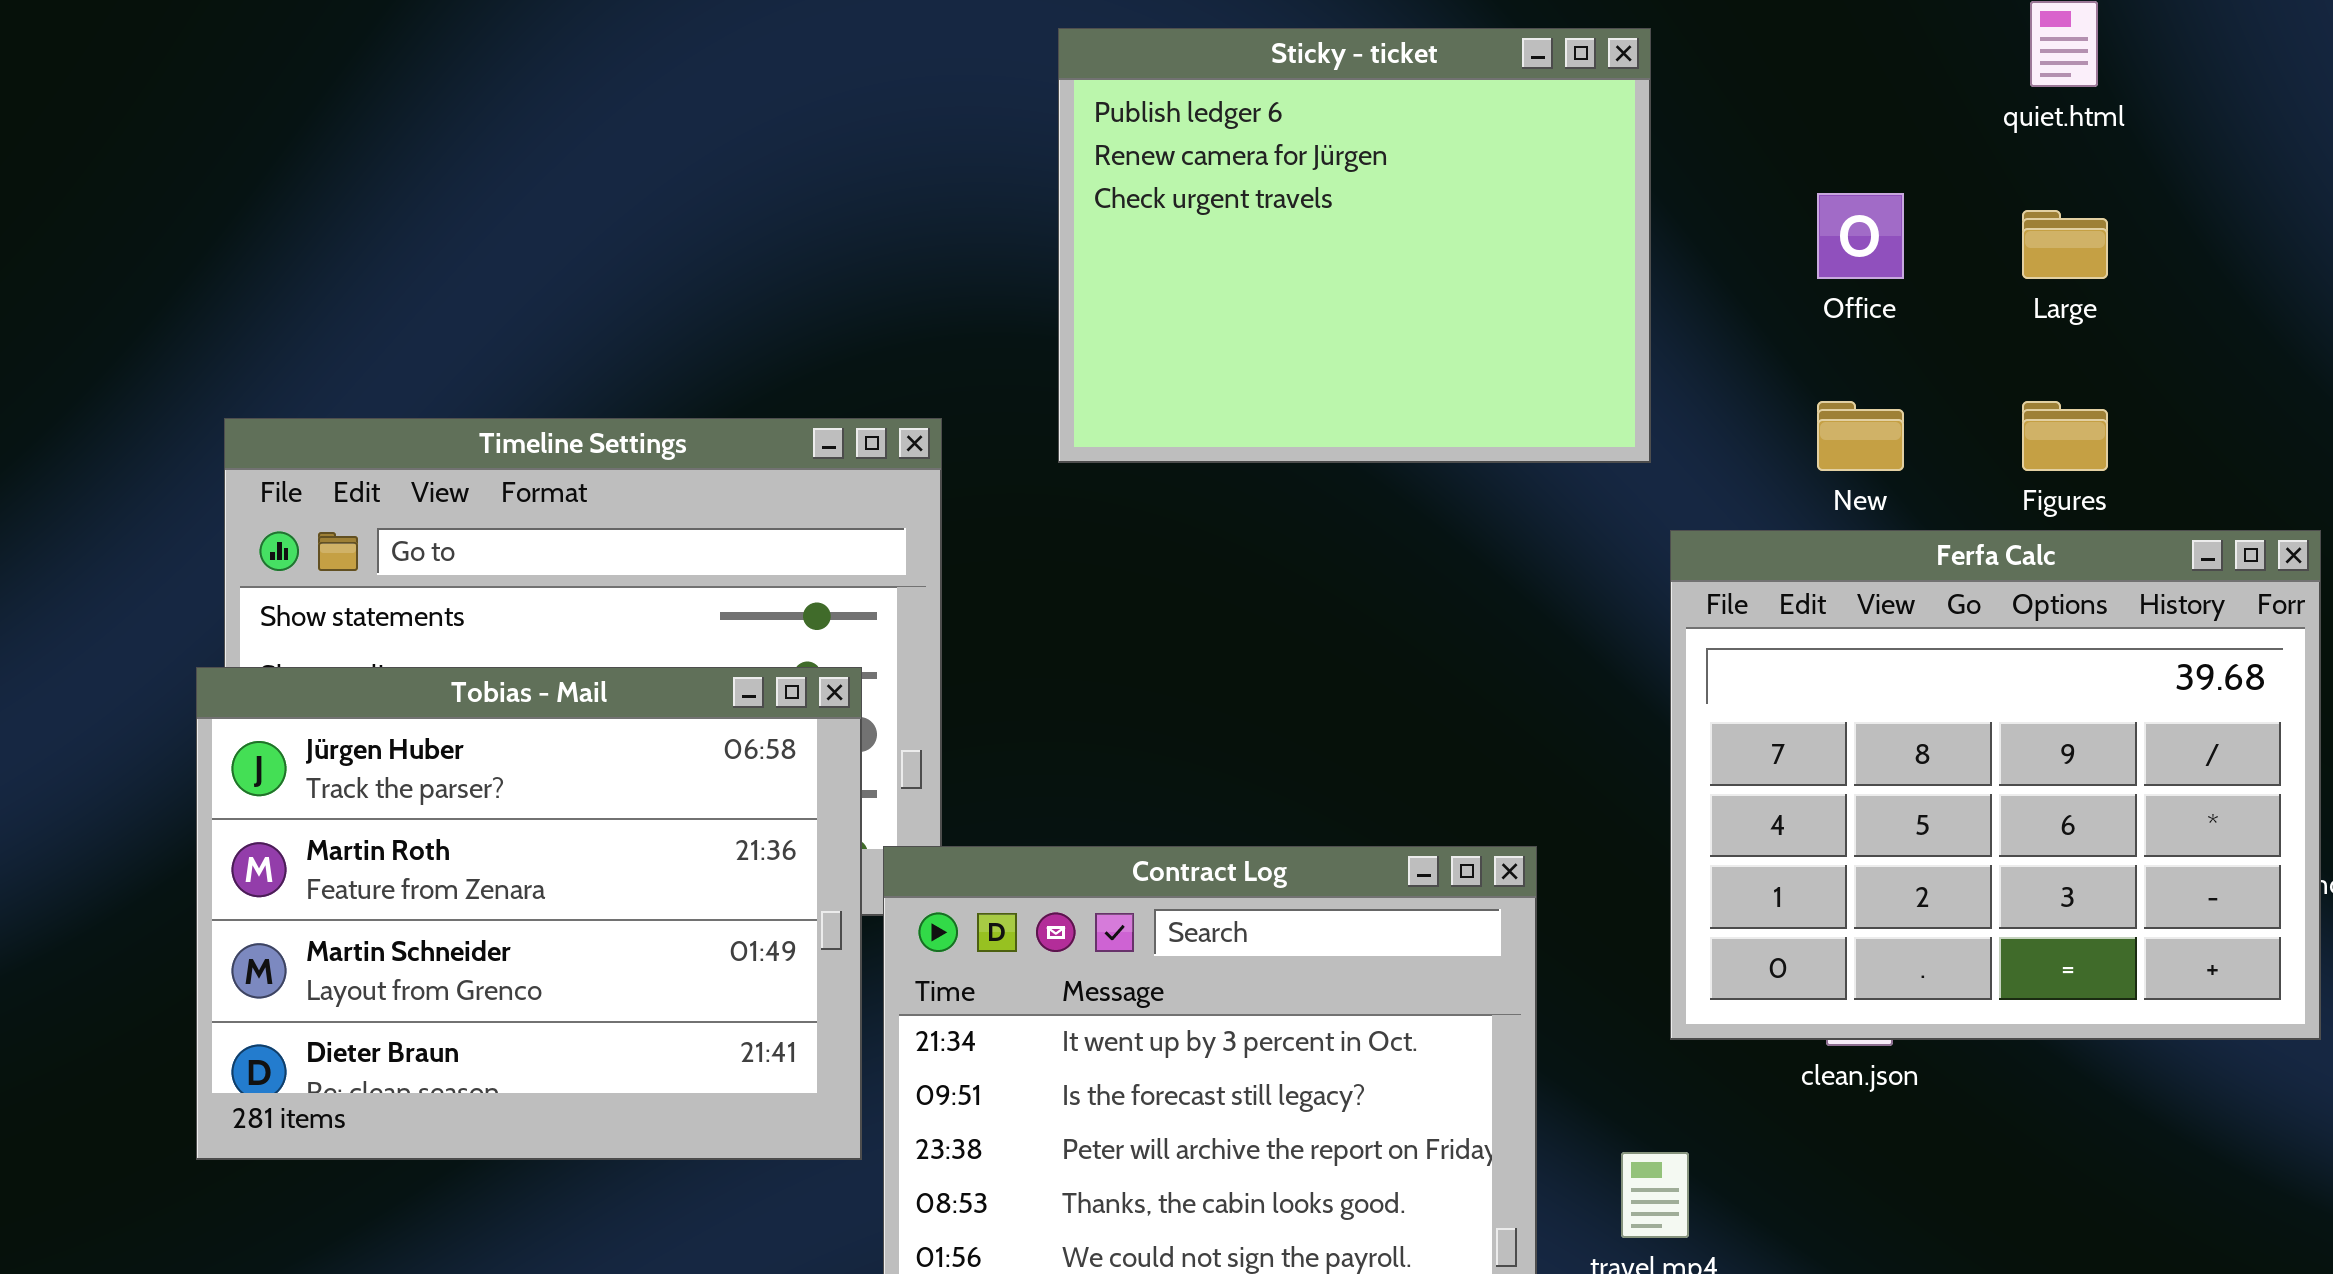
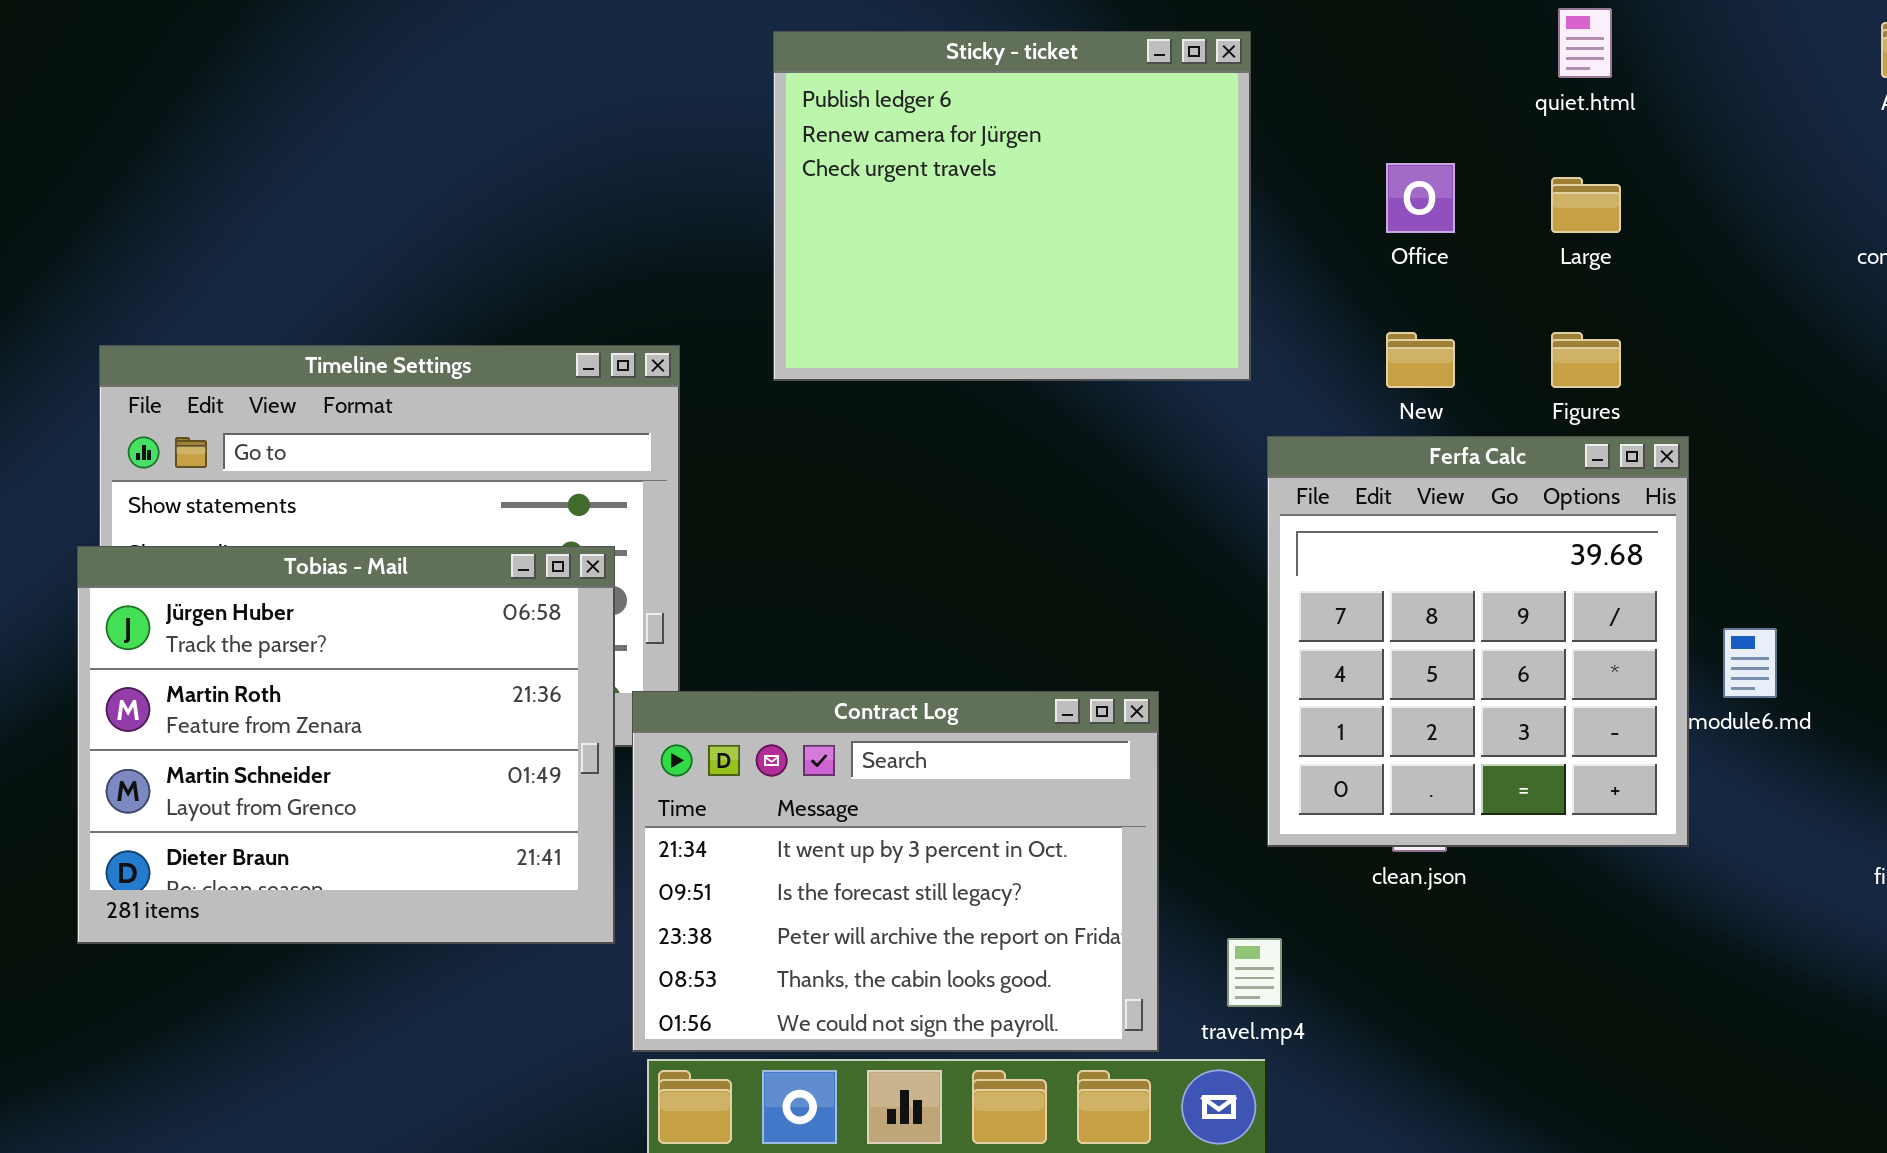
Ferfa Calc: [1670,530,2321,1040] -> [1267,436,1689,847], resized

